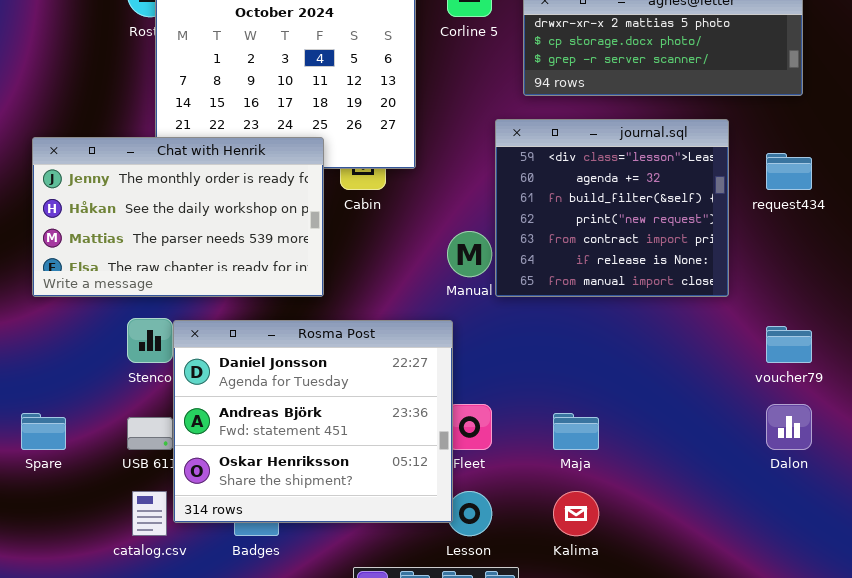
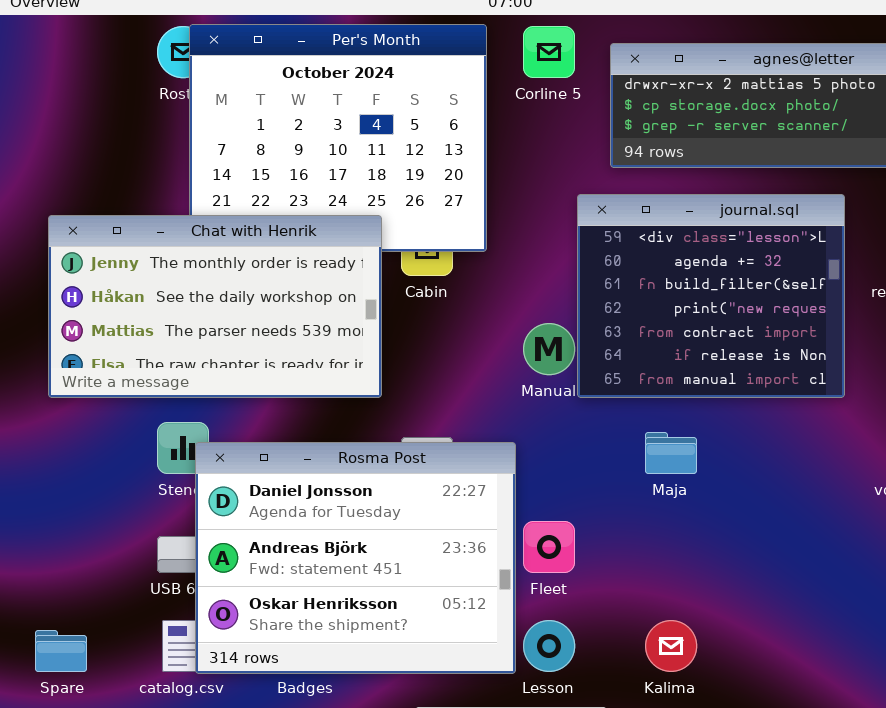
Rosma Post: [173,320,453,523] -> [195,442,516,674], moved
Spare: [21,413,66,450] -> [35,630,87,672], moved
Maja: [553,413,599,450] -> [645,432,697,474], moved

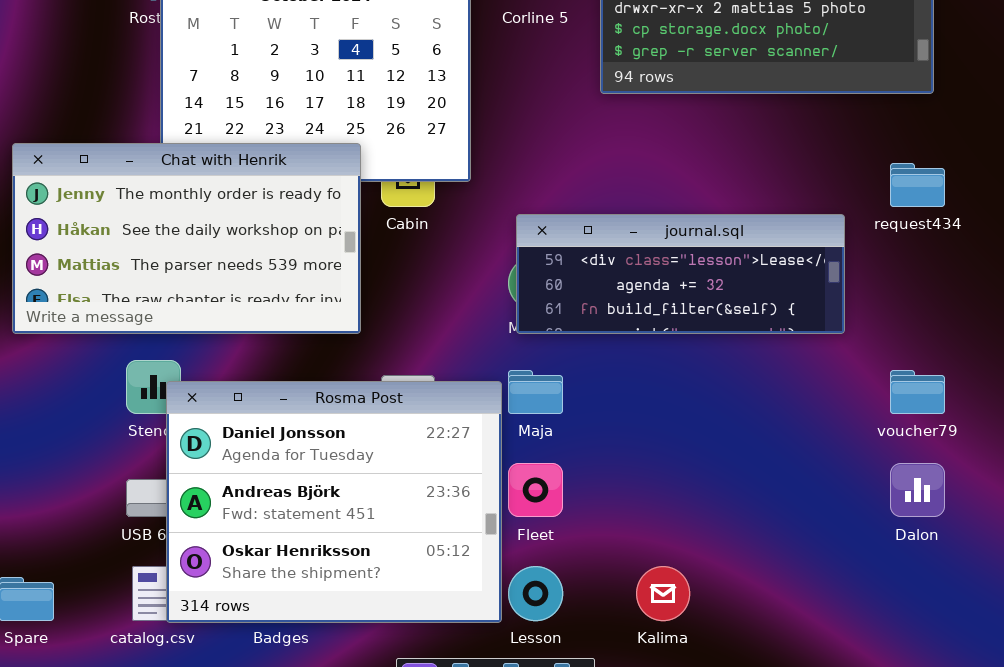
journal.sql: [577,194,845,398] -> [516,214,845,334], resized
Maja: [645,432,697,474] -> [508,370,563,414], moved

